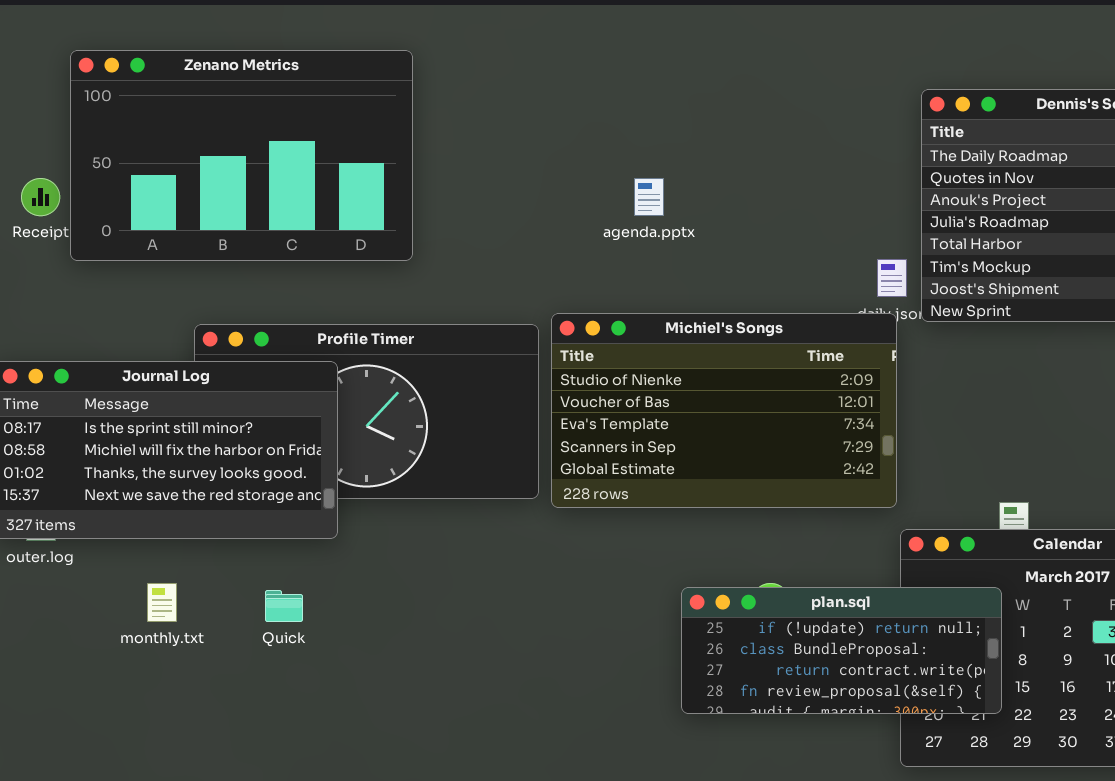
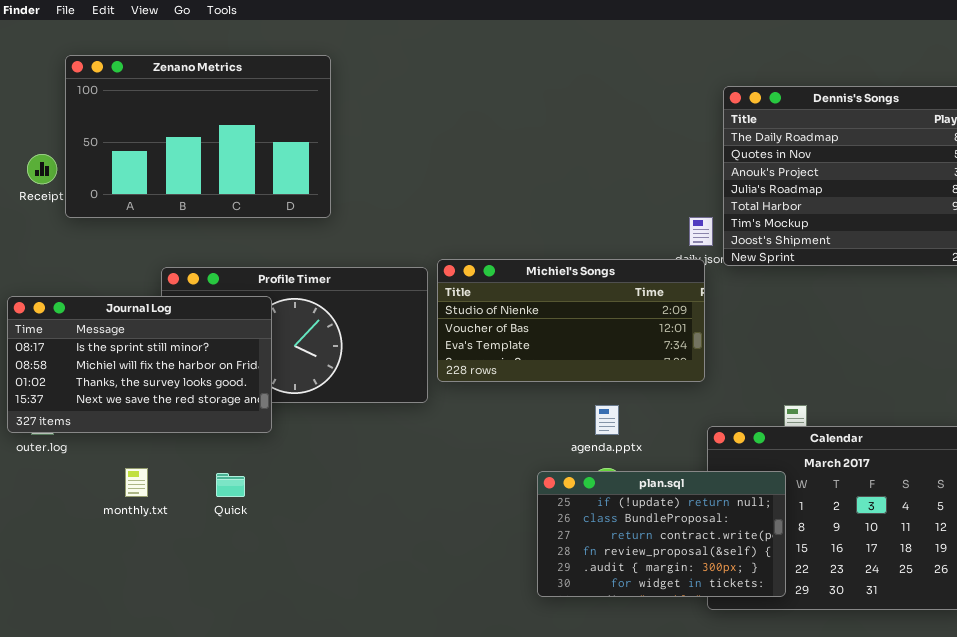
agenda.pptx: [634,178,664,216] -> [595,405,619,435], moved
Michiel's Songs: [551,313,897,508] -> [437,259,705,382], resized
plan.sql: [681,587,1002,714] -> [537,471,786,597], resized

